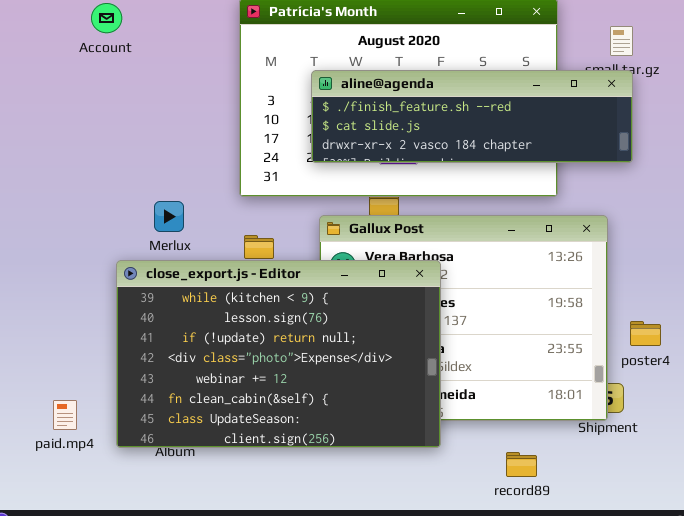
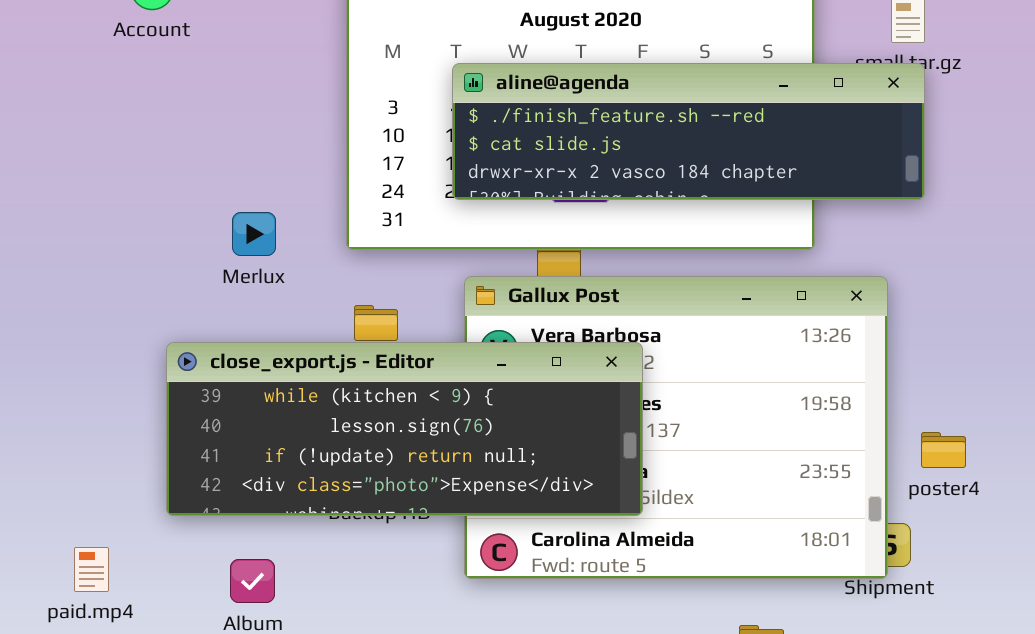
Merlux: [154,201,184,232] -> [232,212,276,256], moved
close_export.js - Editor: [116,260,441,448] -> [166,342,643,516], resized

